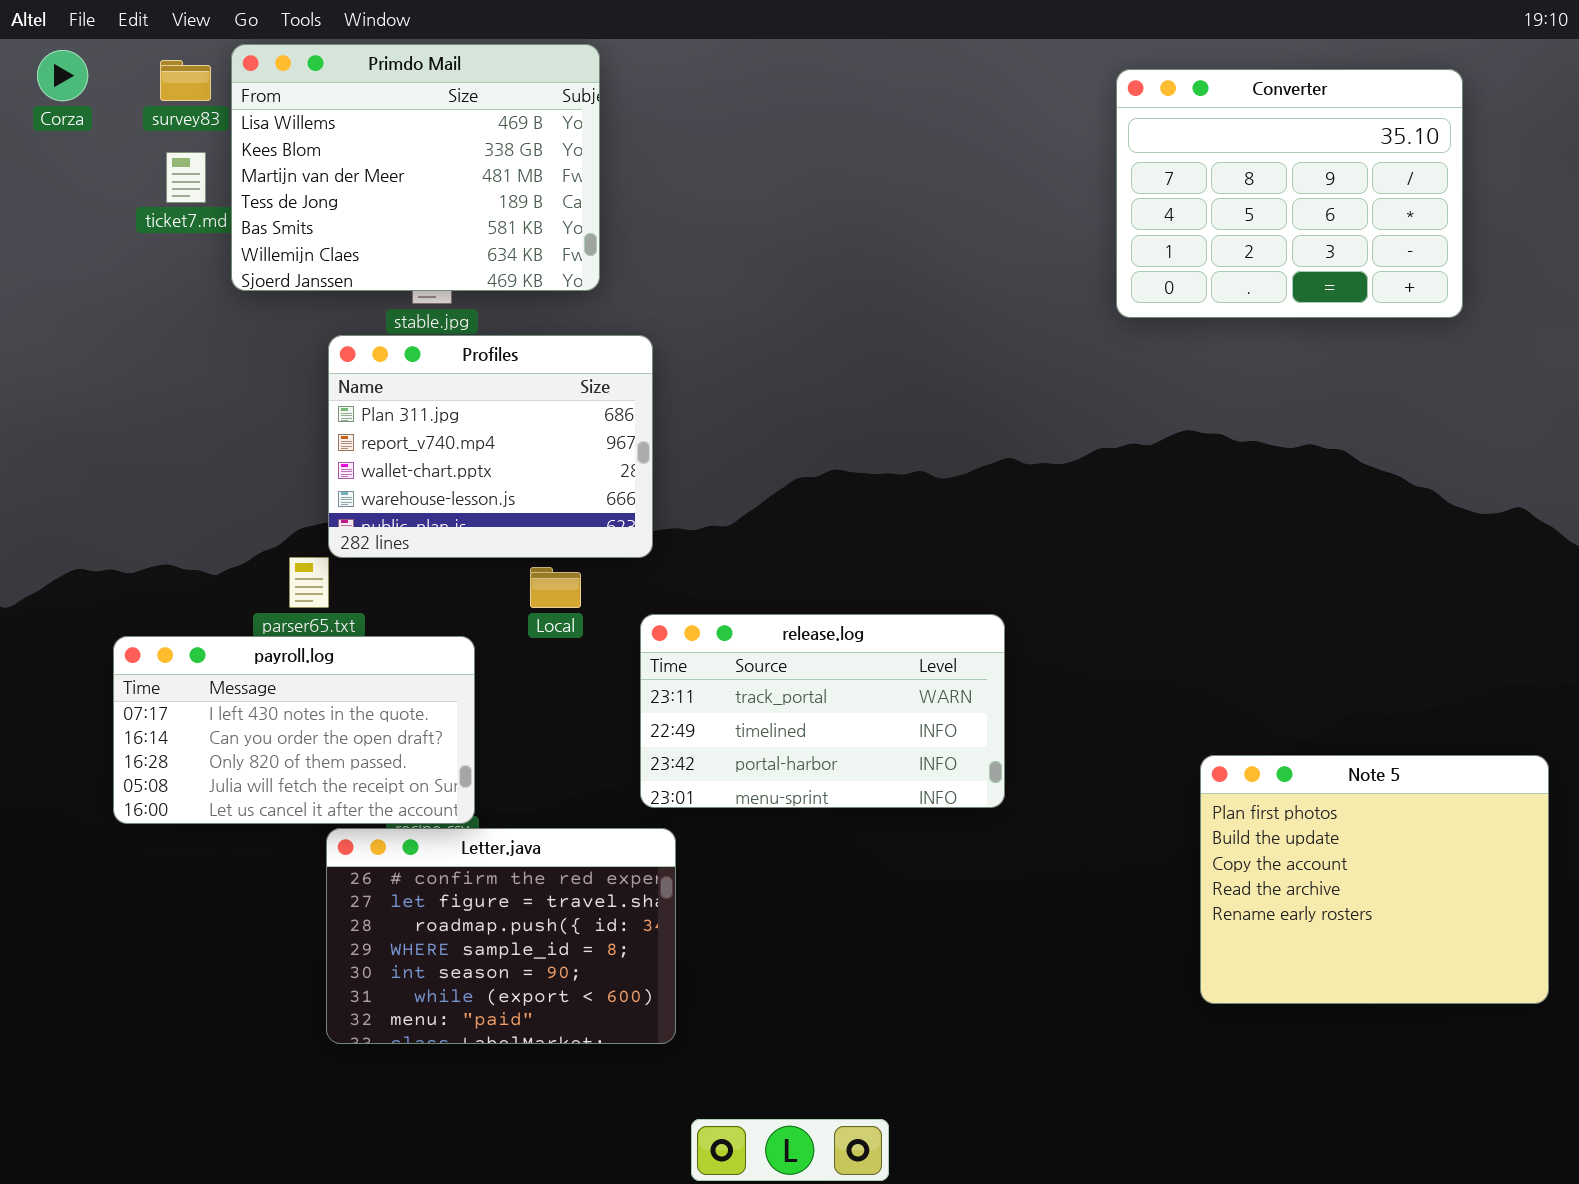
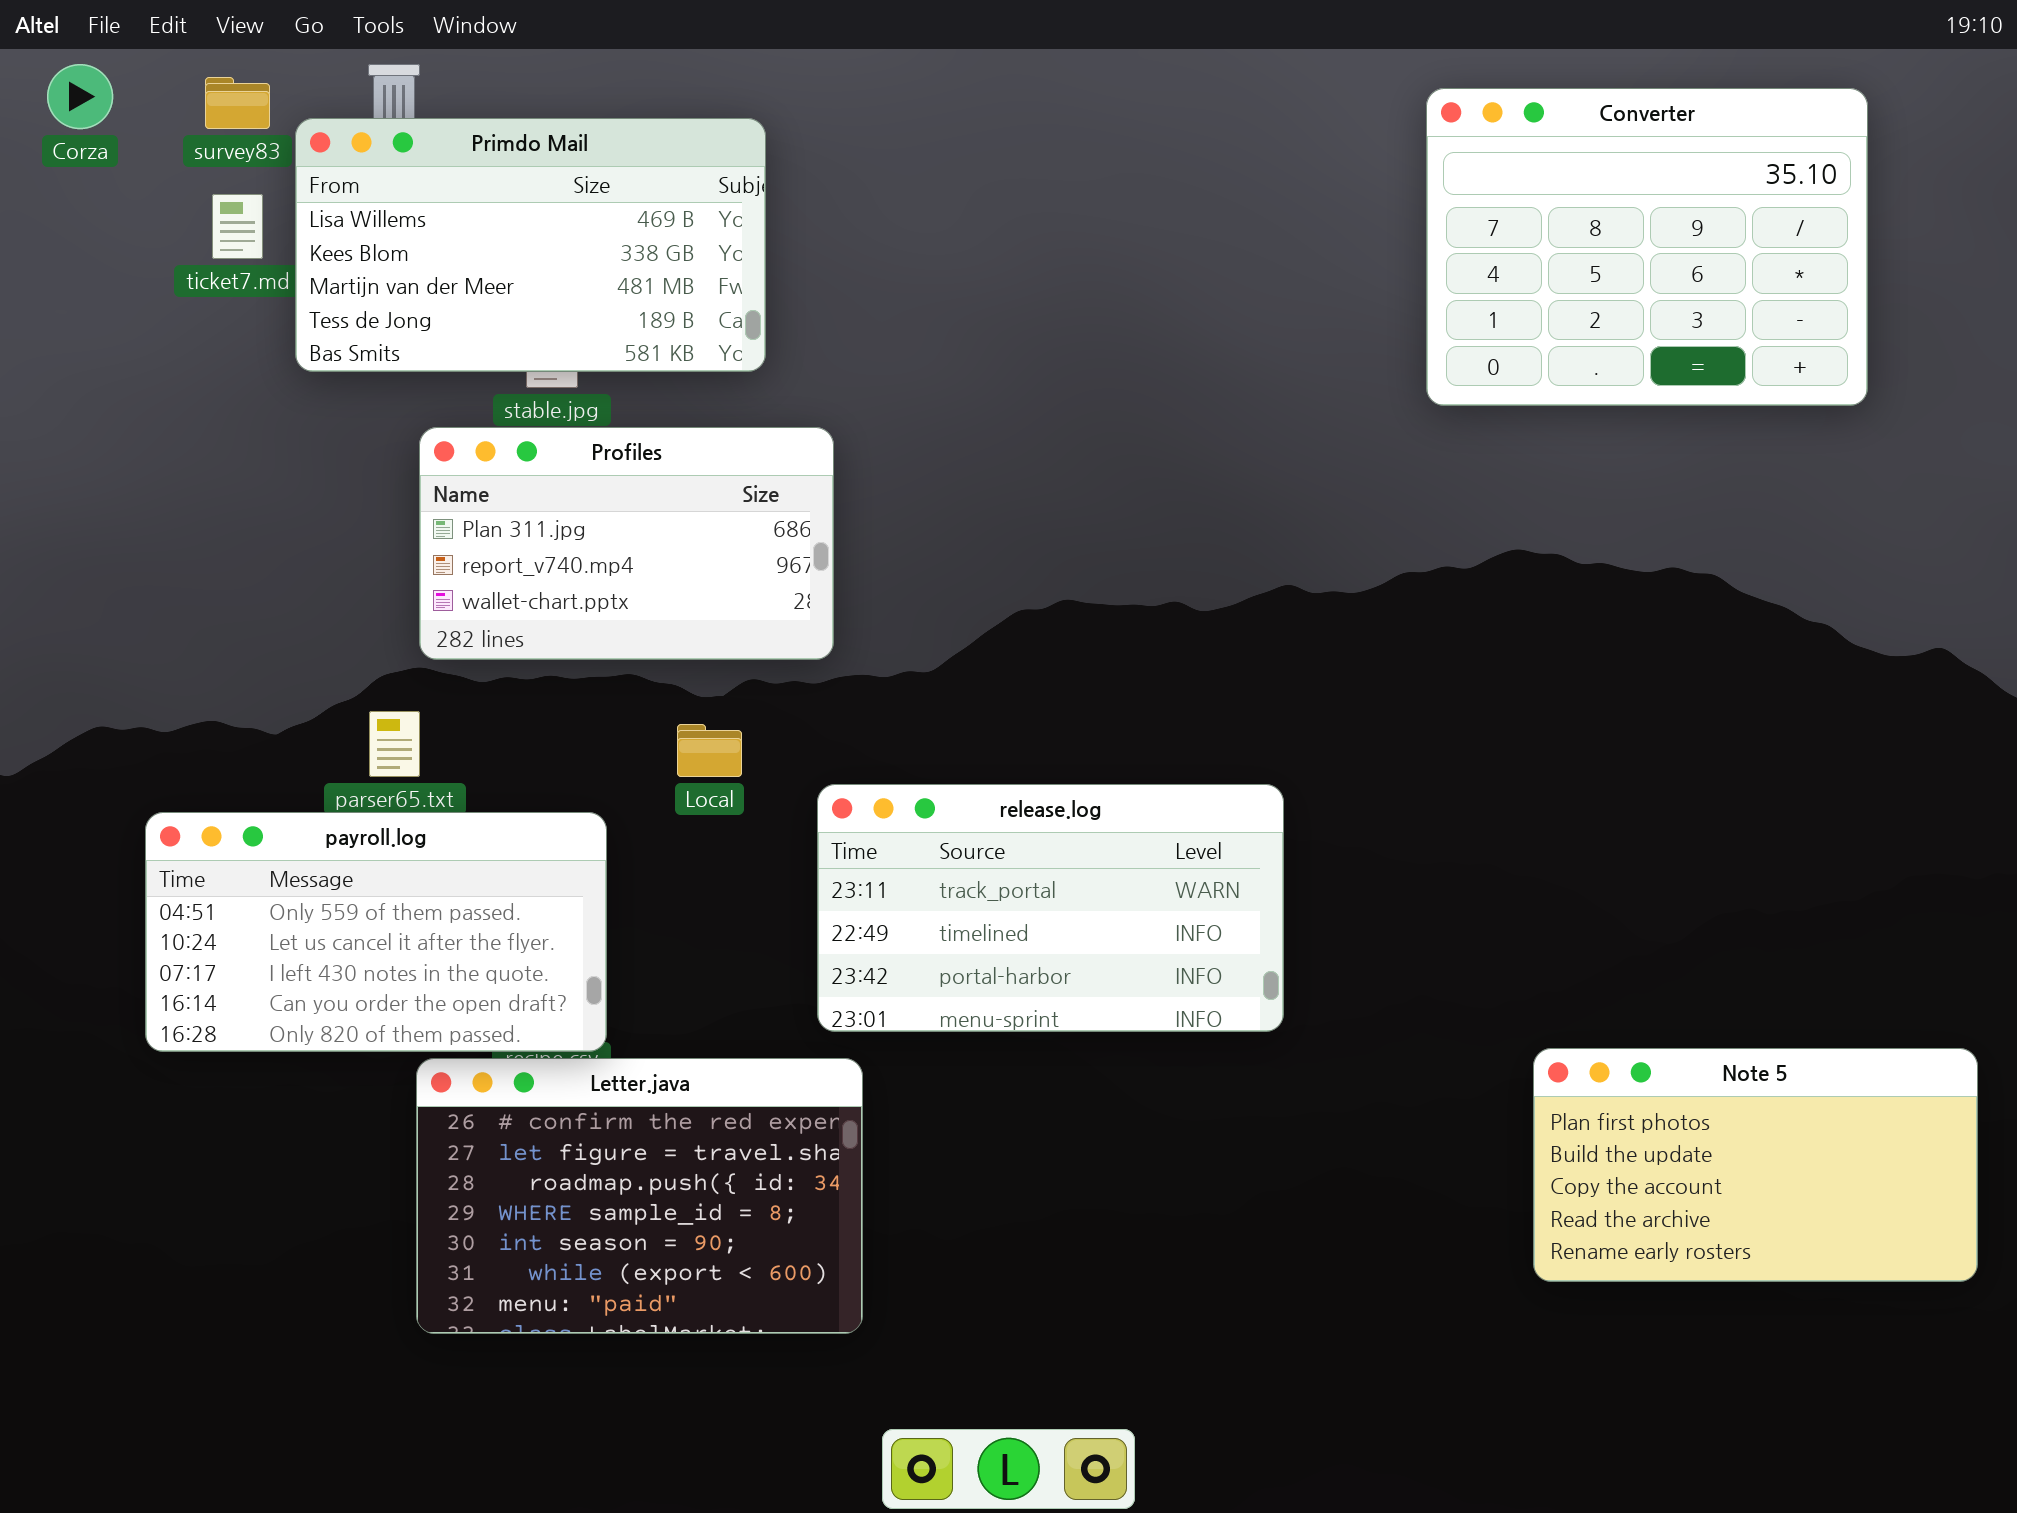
Primdo Mail: [231,44,600,291] -> [295,118,766,372], resized
Profiles: [328,335,653,558] -> [419,427,834,660], resized
payroll.log: [113,636,475,824] -> [145,812,607,1052], scrolled up 2 rows
Note 5: [1200,755,1549,1004] -> [1533,1048,1978,1282], resized

